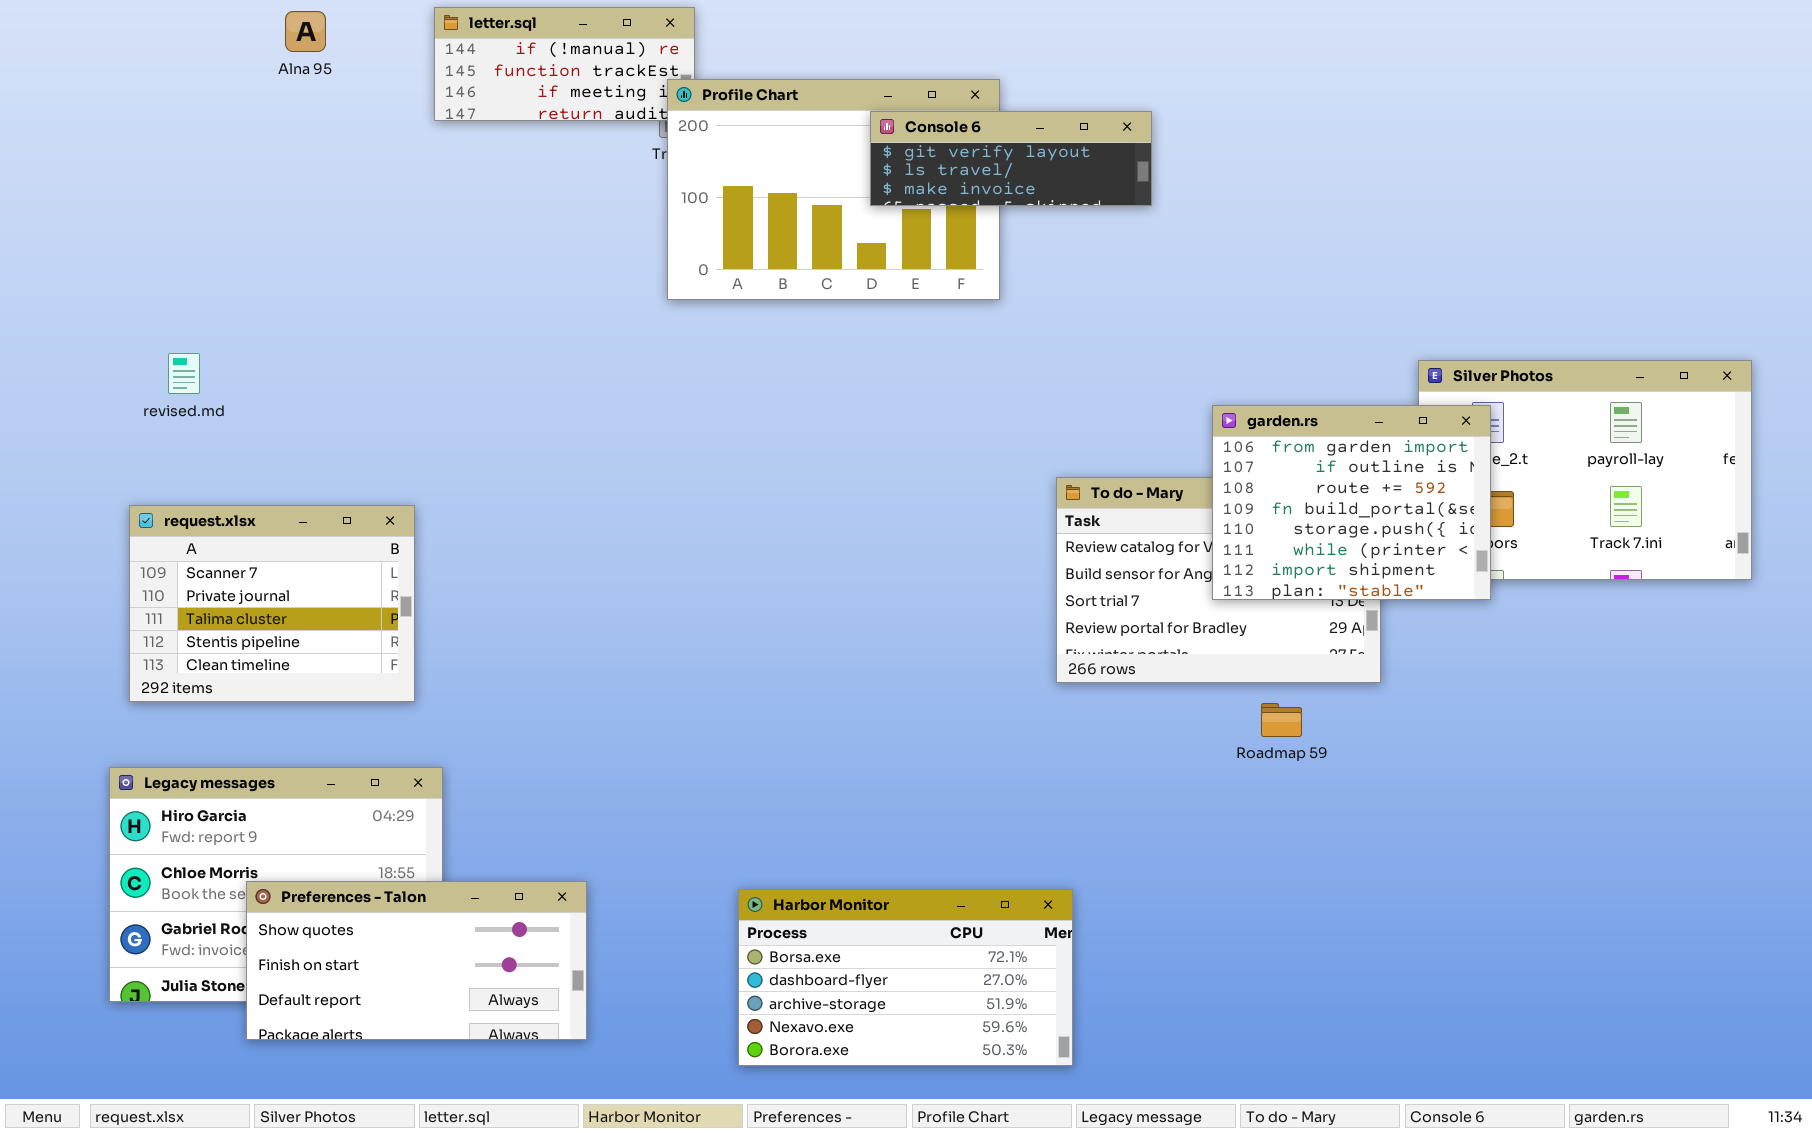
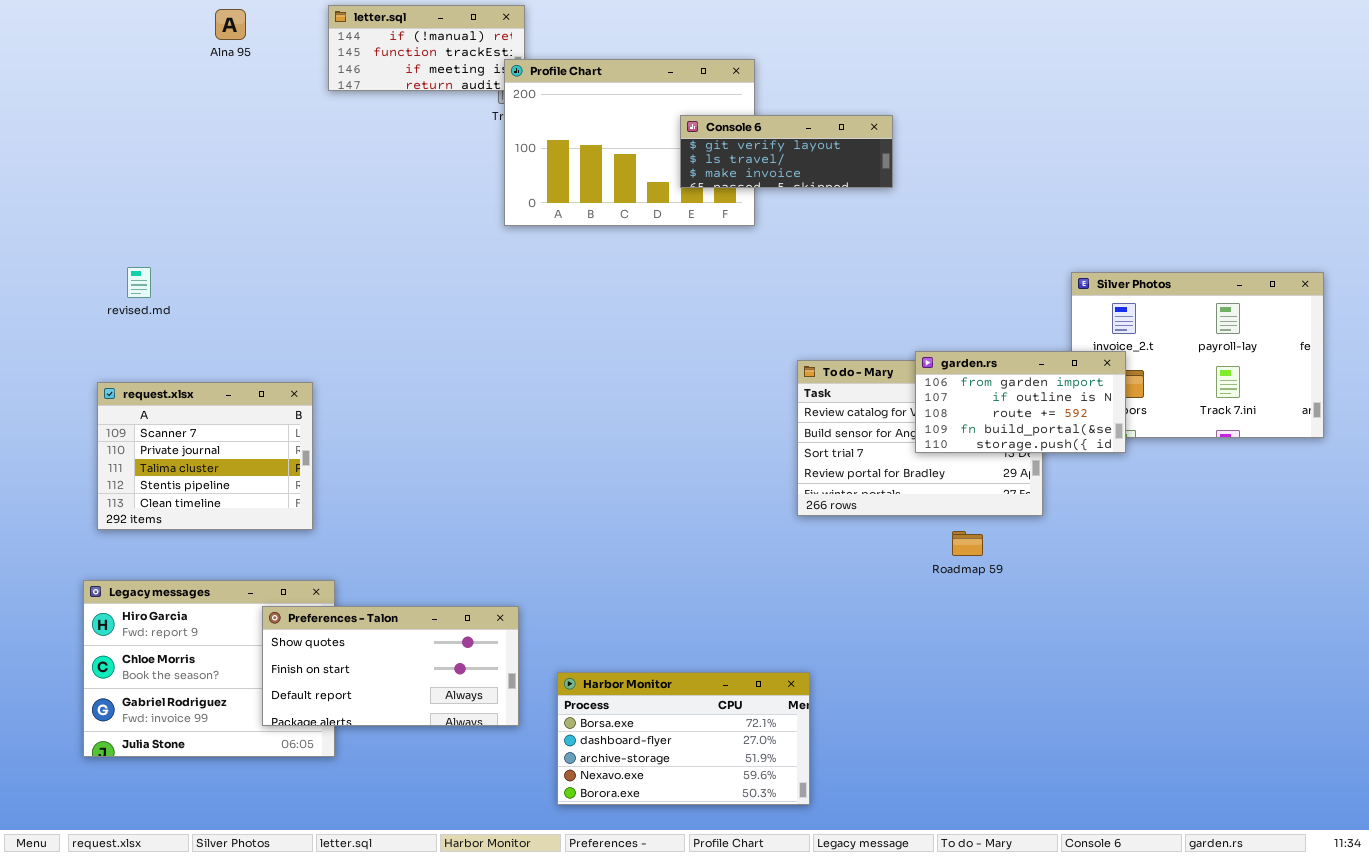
Console 6: [870,111,1152,206] -> [680,115,893,188], moved
garden.rs: [1212,405,1491,600] -> [915,351,1126,453], resized
Preferences - Talon: [246,881,587,1040] -> [262,606,519,726], moved

